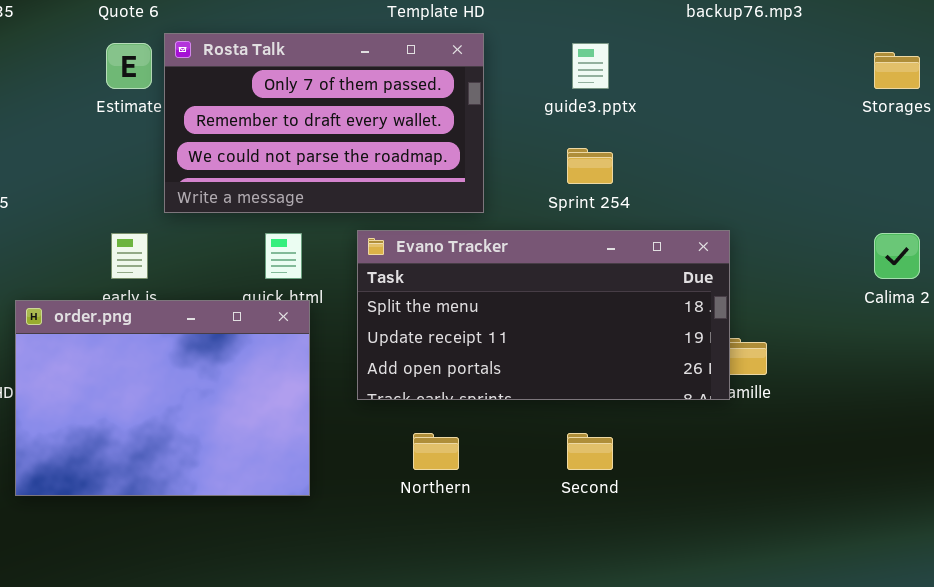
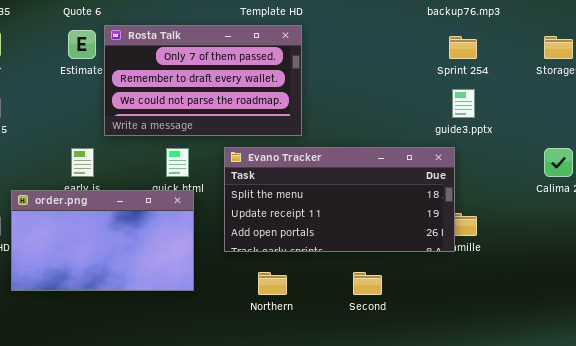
guide3.pptx: [572,43,609,89] -> [452,89,475,118], moved
Sprint 254: [567,148,613,184] -> [449,36,477,59], moved
order.png: [15,300,310,496] -> [11,190,194,291], resized

